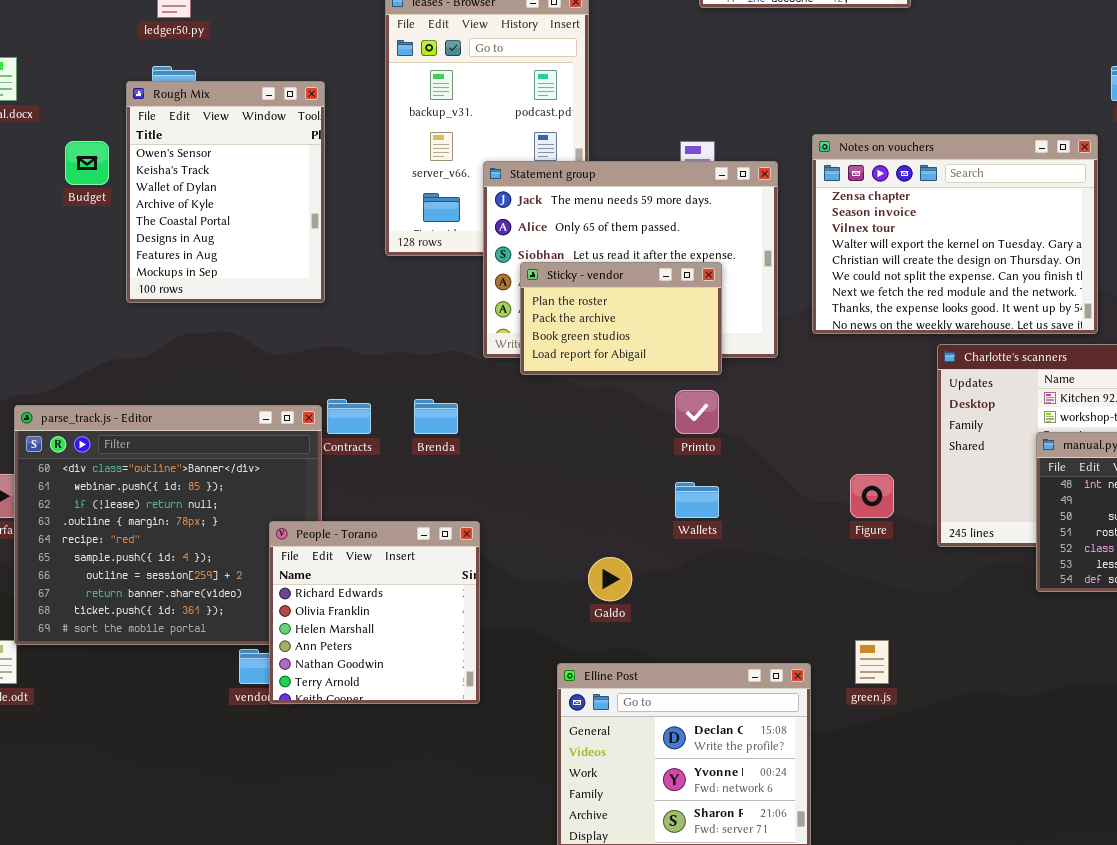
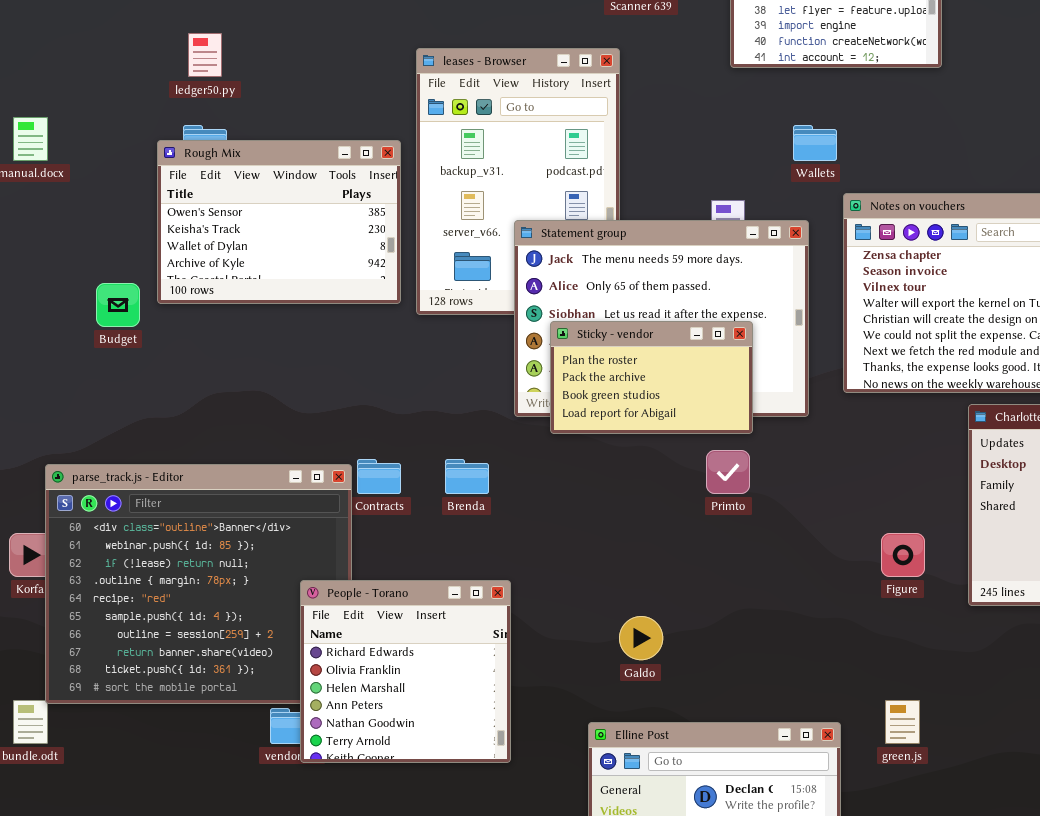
Rough Mix: [126,81,325,303] -> [157,140,401,304], resized
Budget: [65,141,109,185] -> [96,283,140,327], moved
Wallets: [675,482,719,518] -> [793,125,837,161], moved

